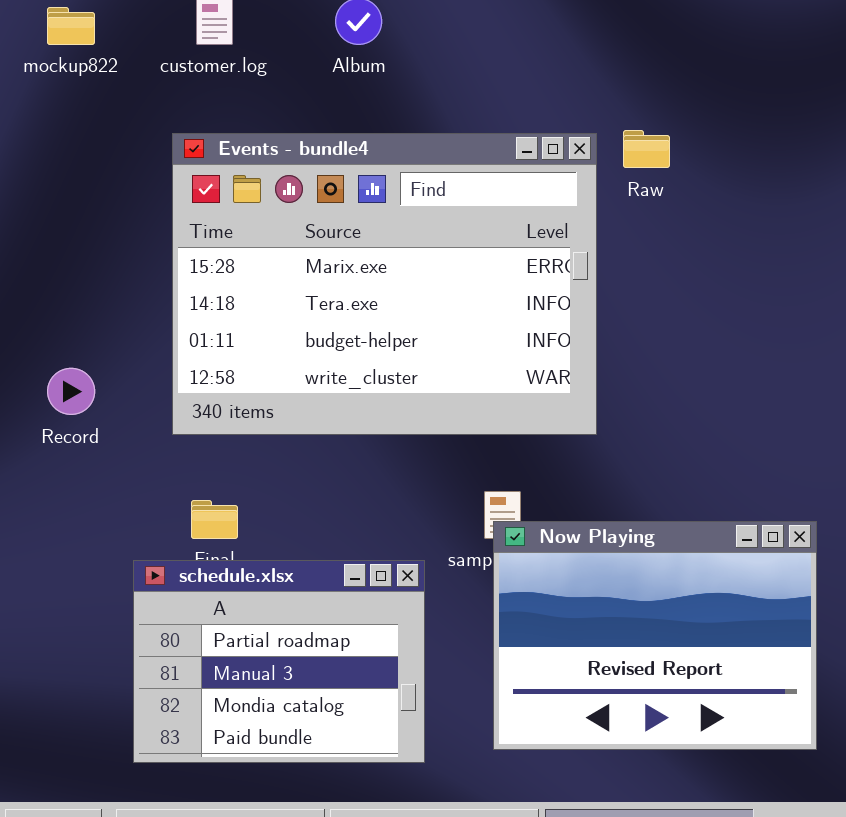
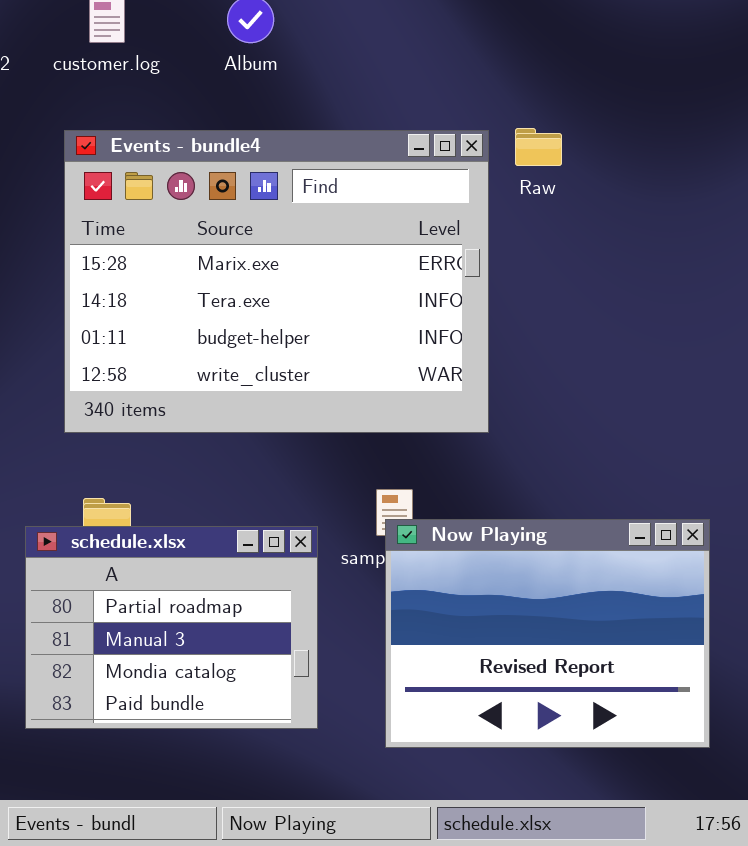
schedule.xlsx: [133,560,425,763] -> [25,526,318,729], moved

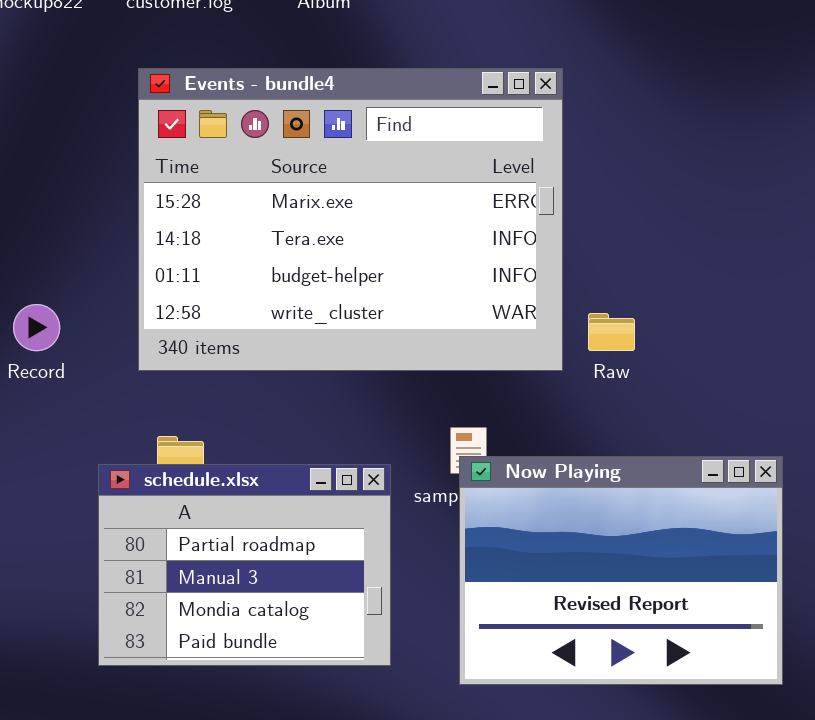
Raw: [515,128,562,166] -> [588,313,635,351], moved

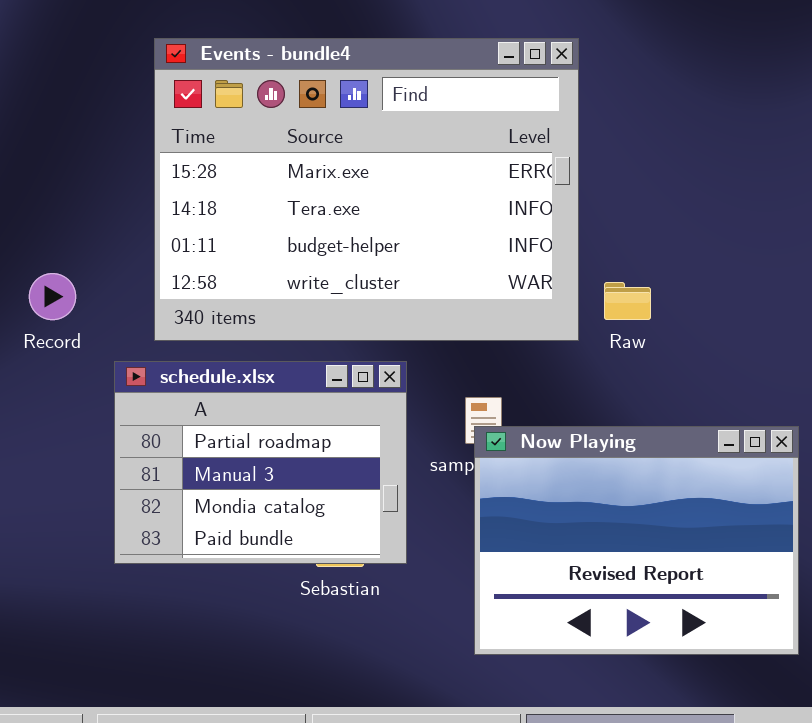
schedule.xlsx: [98,464,391,666] -> [114,361,407,564], moved

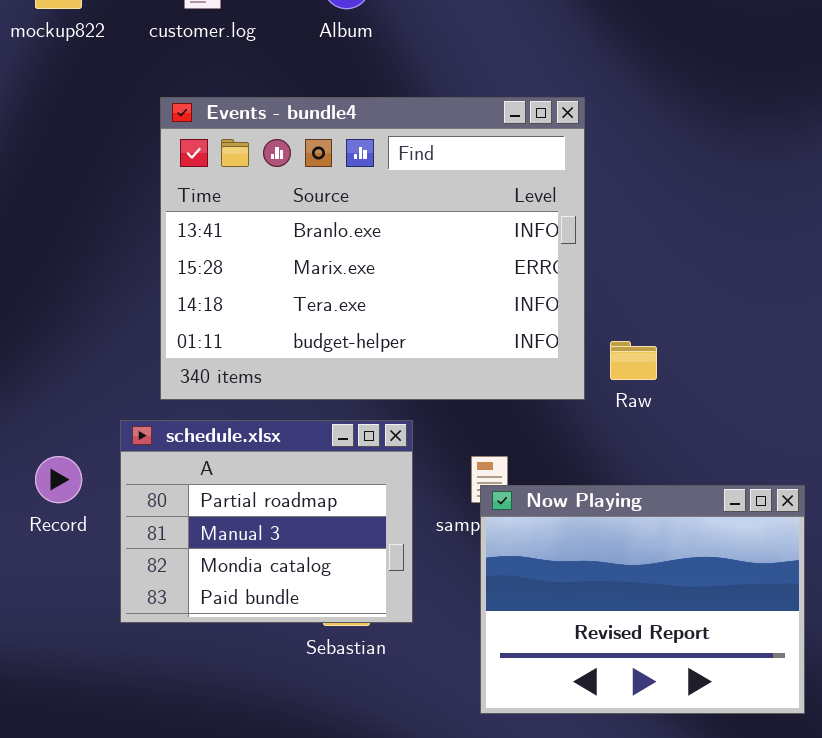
Events - bundle4: [154,38,579,341] -> [160,97,585,400], scrolled up 1 row
Record: [29,273,76,320] -> [35,456,82,503], moved

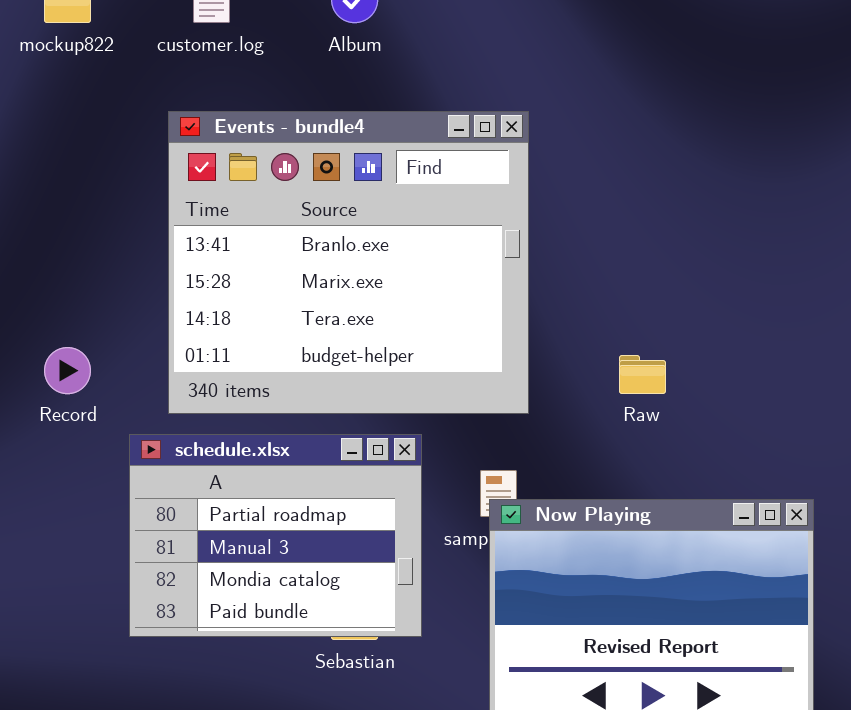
Events - bundle4: [160,97,585,400] -> [168,111,529,414], resized
Record: [35,456,82,503] -> [44,347,91,394], moved

